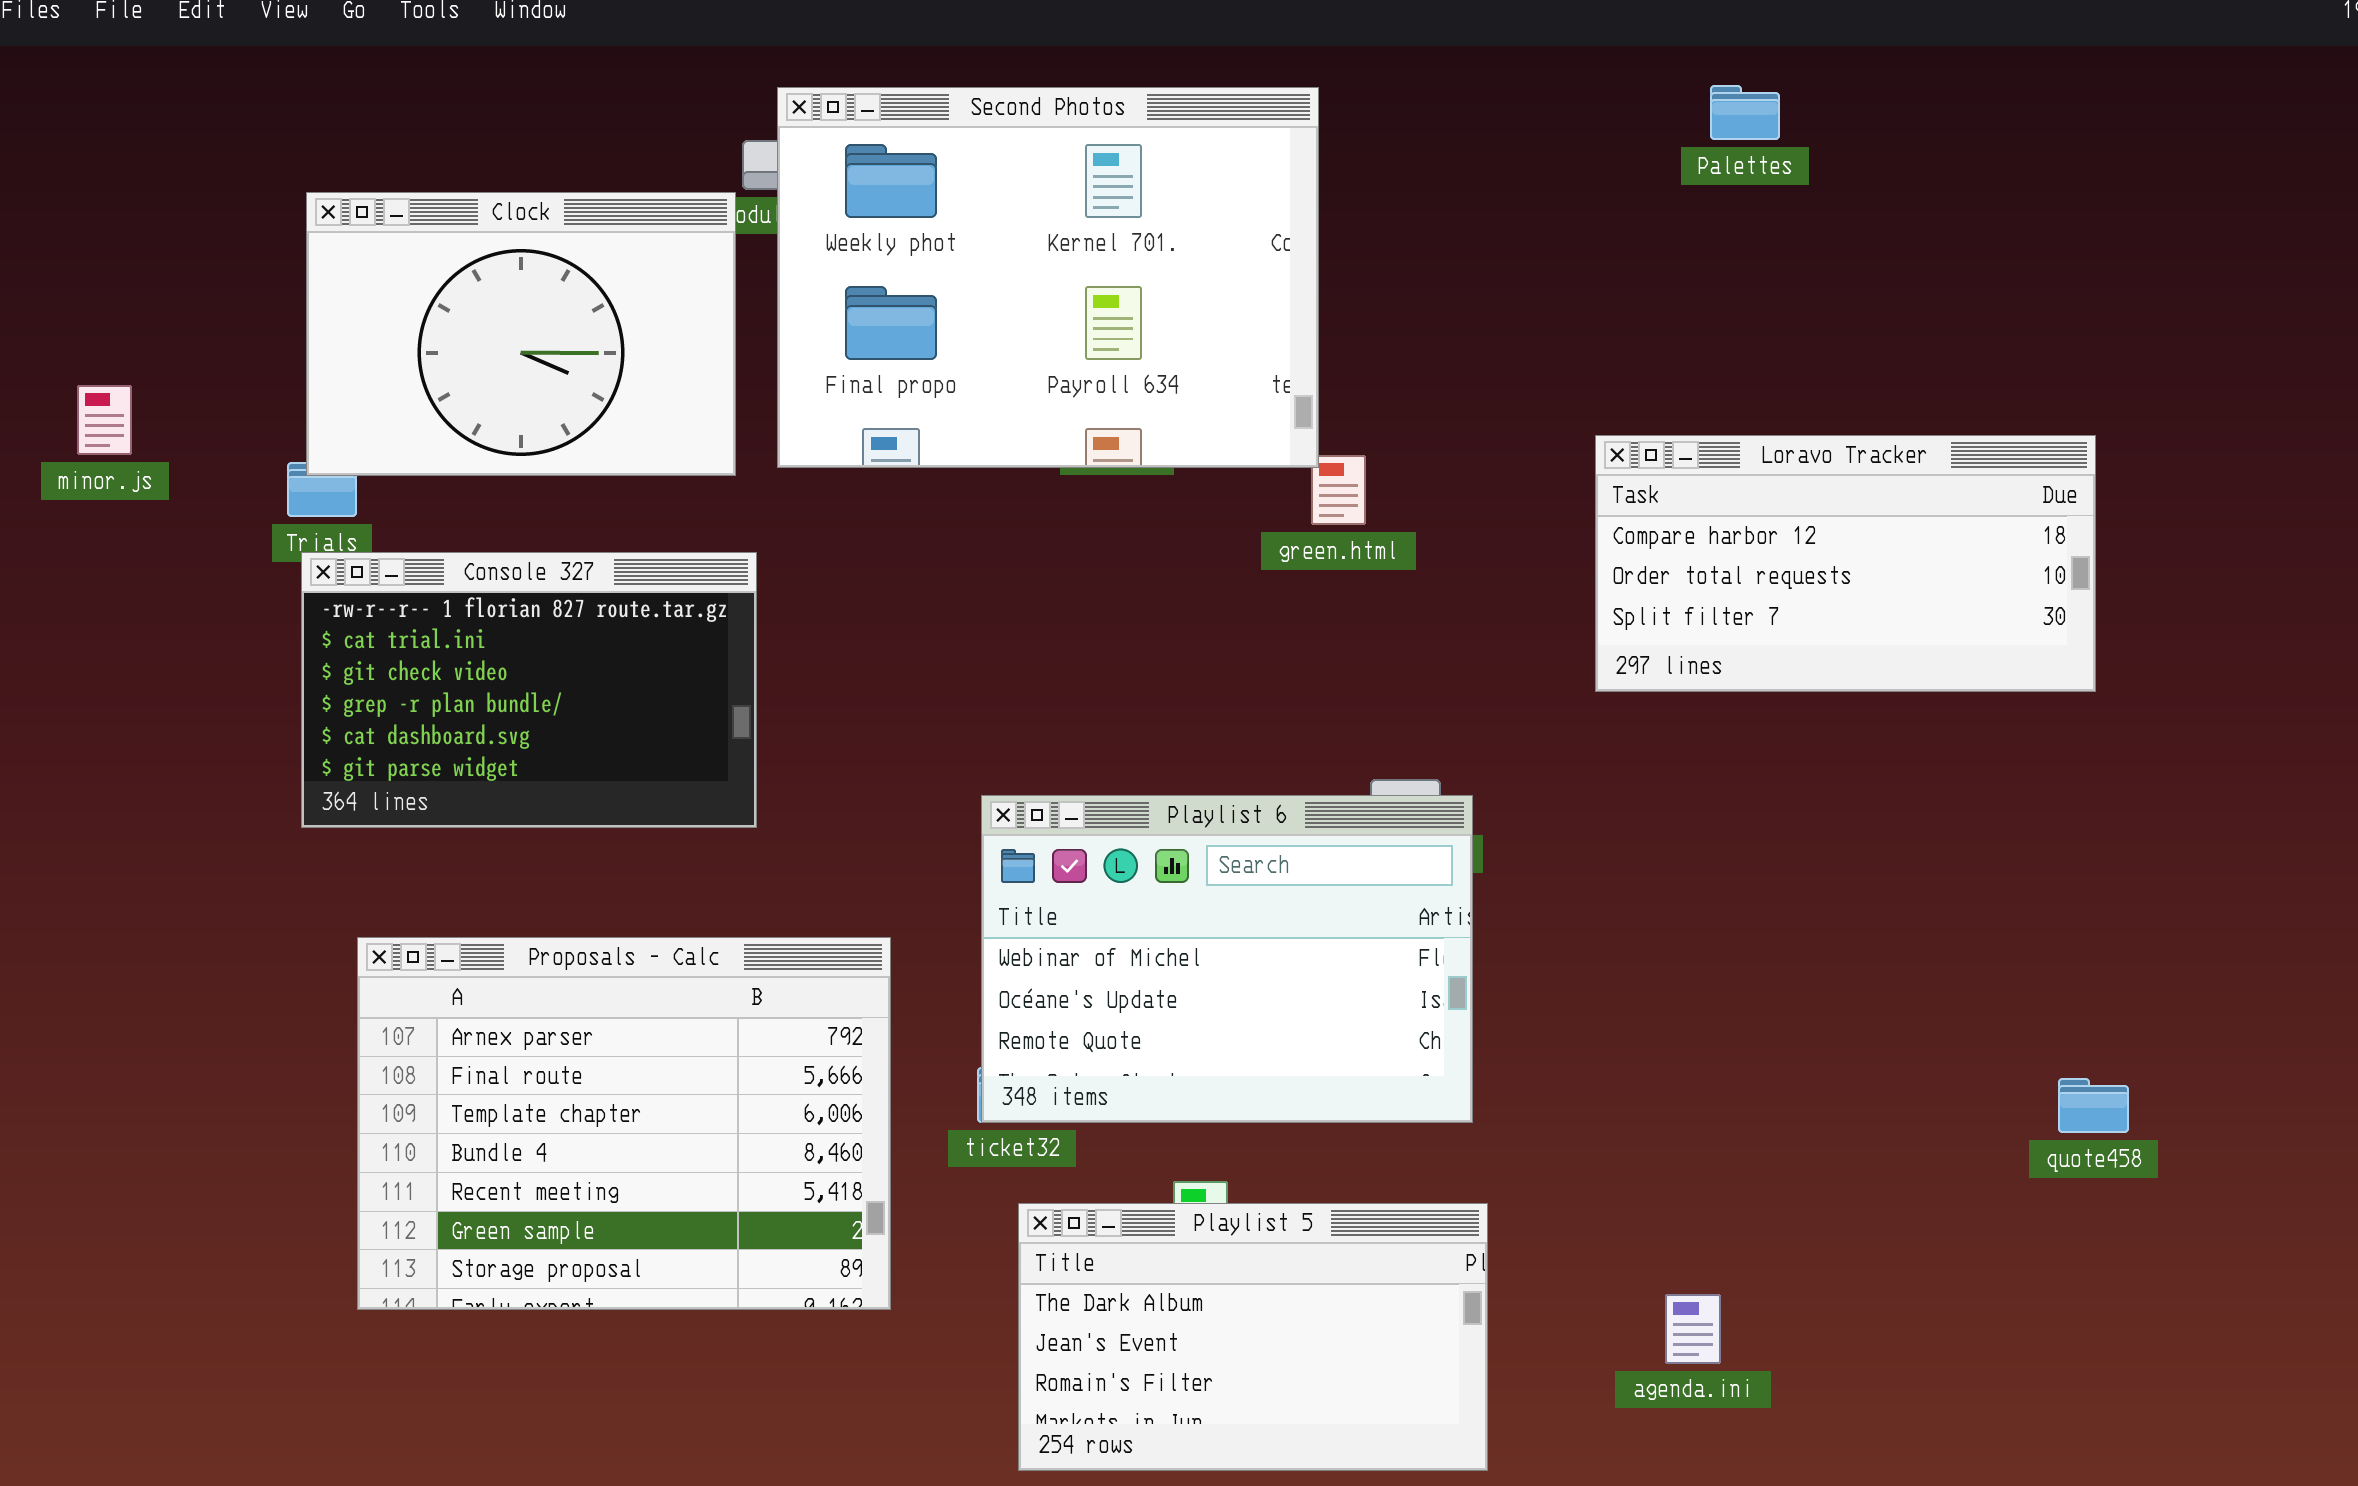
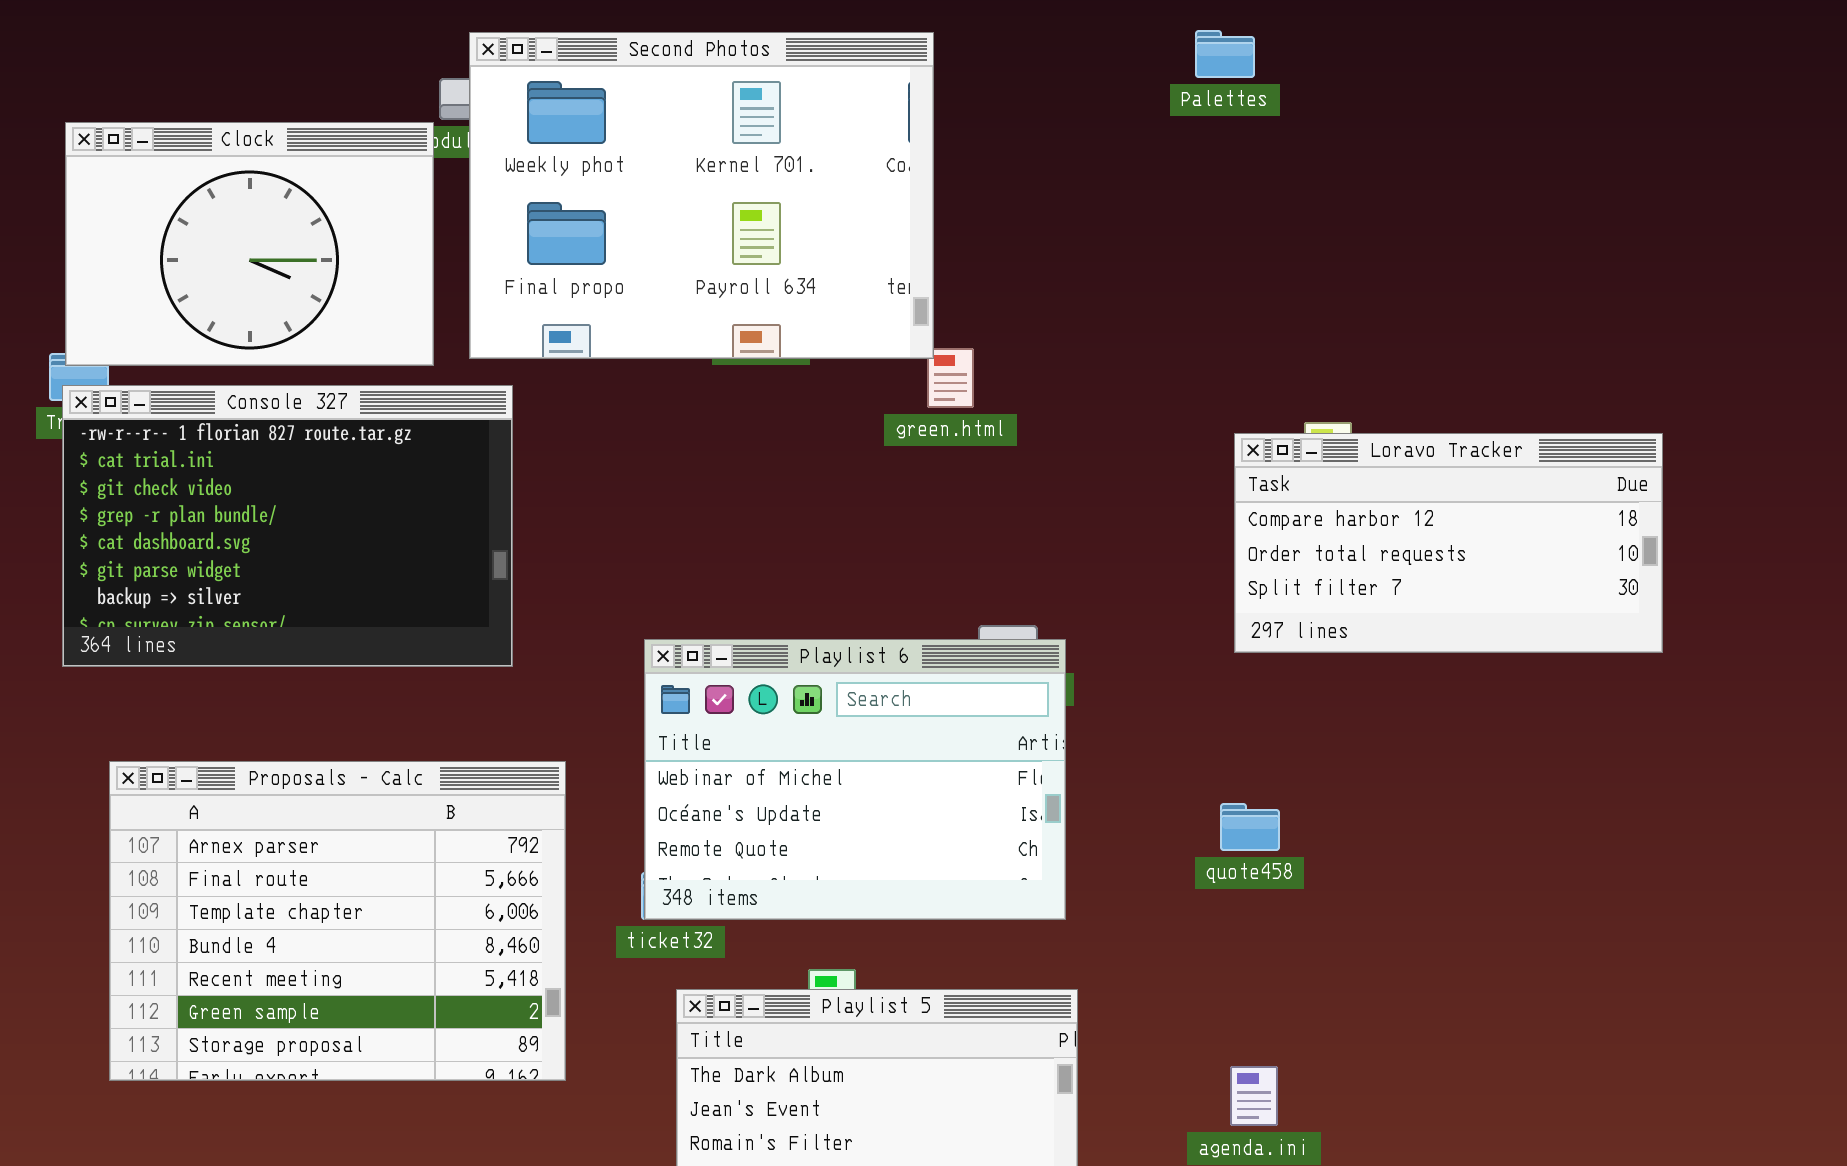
Palettes: [1710,85,1780,140] -> [1195,30,1255,78], moved
Loravo Tracker: [1595,435,2096,692] -> [1234,433,1663,653], moved
Console 327: [301,552,757,828] -> [62,385,513,667], resized
quote458: [2058,1078,2129,1133] -> [1220,803,1280,851], moved

